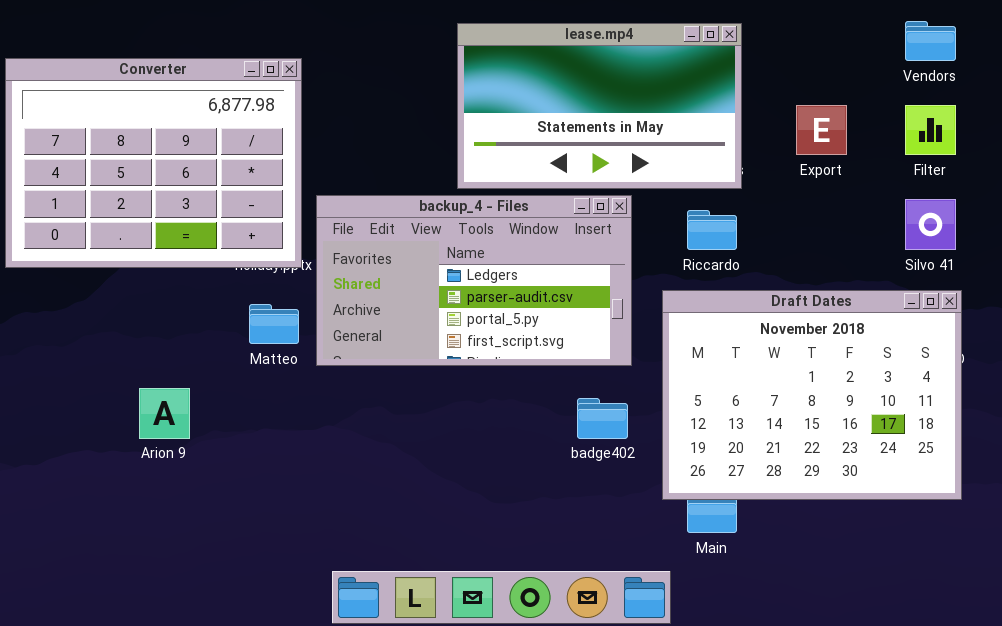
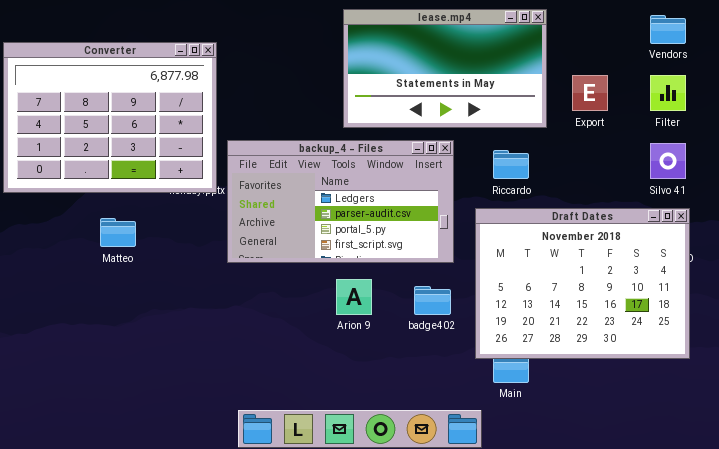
lease.mp4: [457,23,742,189] -> [343,9,547,128], moved
Matteo: [249,304,299,344] -> [100,218,136,247], moved
Arion 9: [139,388,190,439] -> [336,279,372,315], moved

